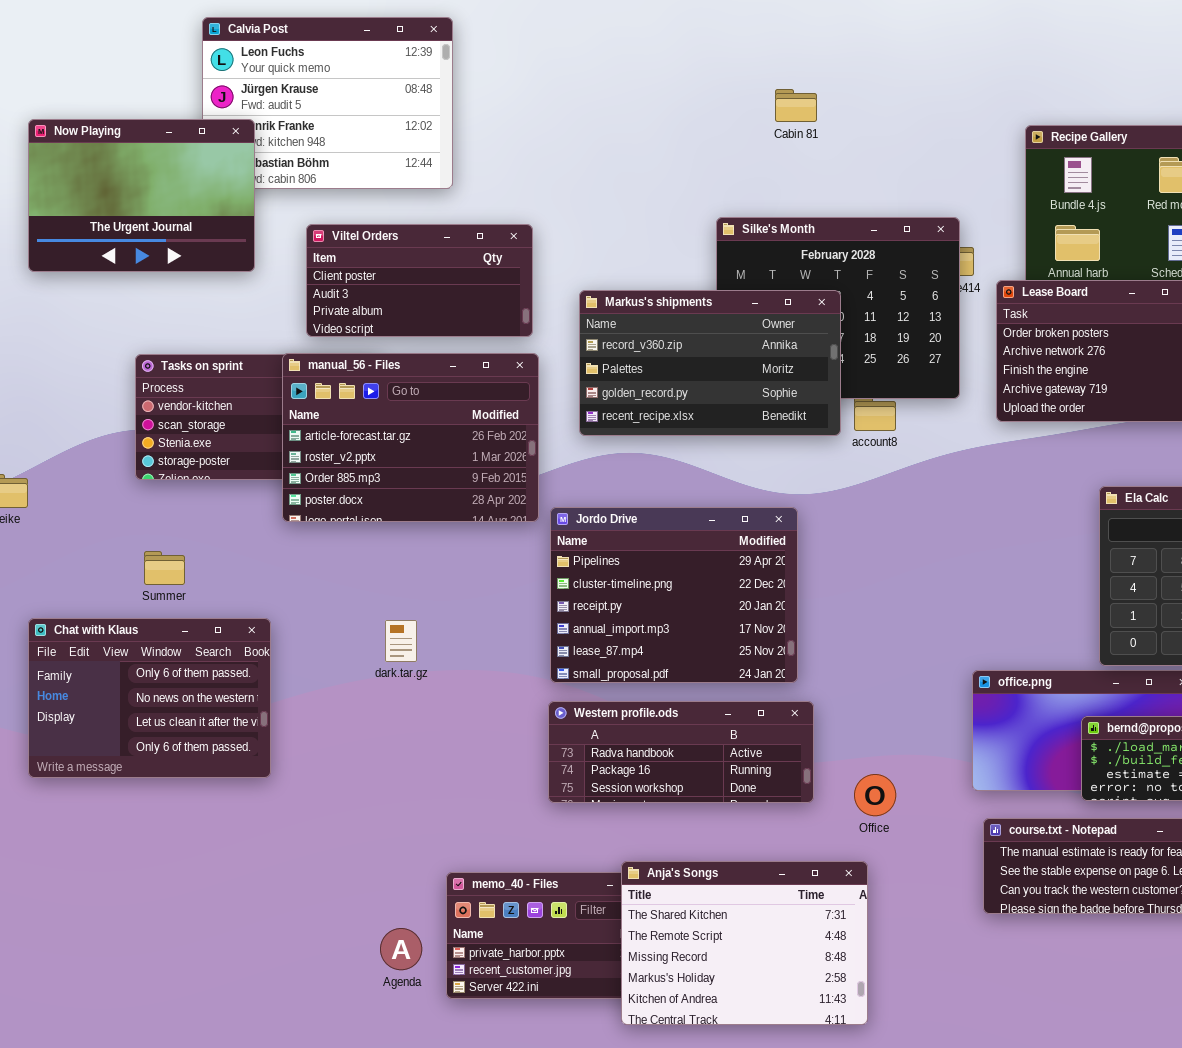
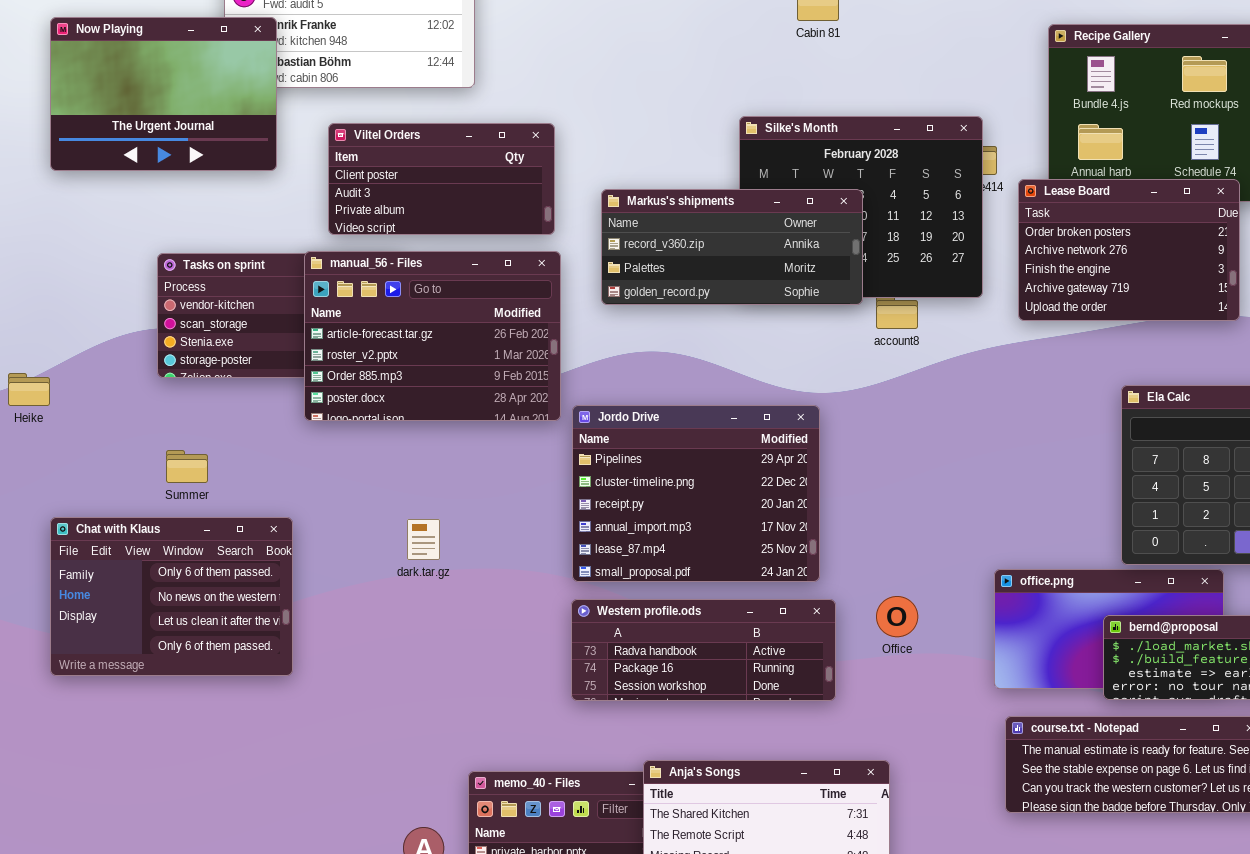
Markus's shipments: [579,290,841,436] -> [601,189,863,305], resized
Office: [854,774,896,816] -> [876,596,918,637], moved

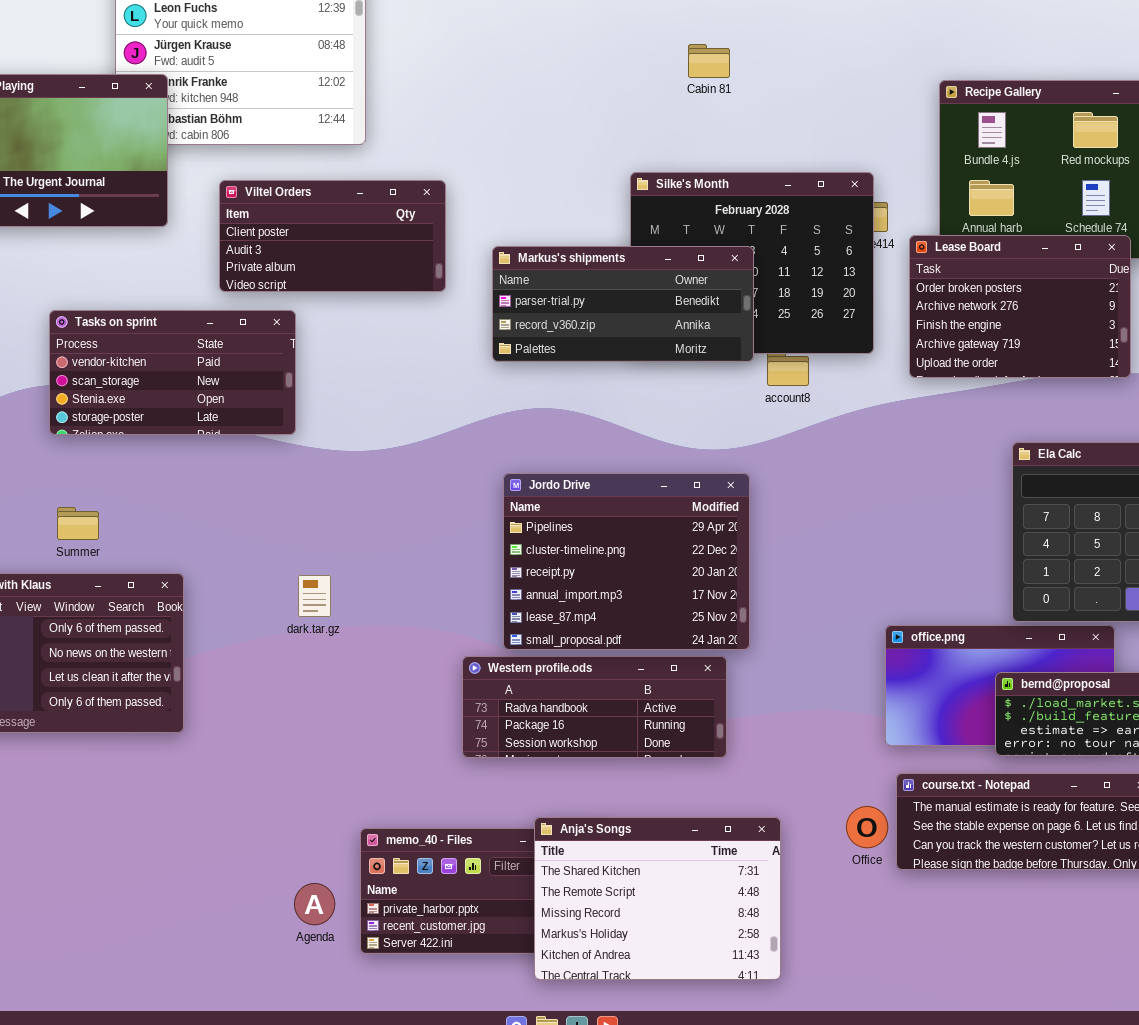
Markus's shipments: [601,189,863,305] -> [492,246,754,362], scrolled up 1 row
manual_56 - Files: [304,251,561,421] -> none, closed
Jordo Drive: [572,405,820,582] -> [503,473,750,650], moved
Office: [876,596,918,637] -> [846,806,888,848], moved

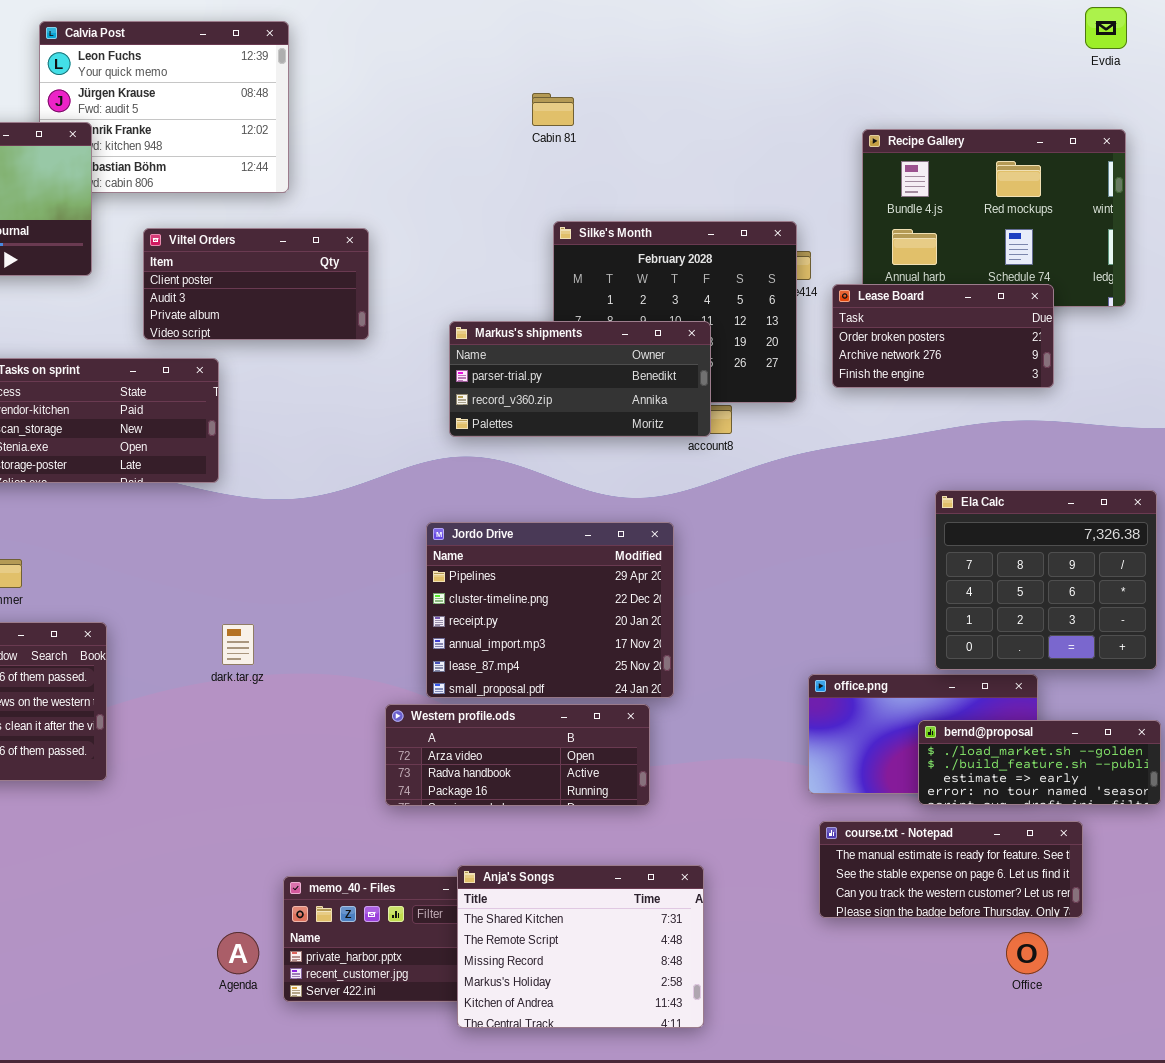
Cabin 81: [688,44,730,78] -> [532,93,574,126], moved
Lease Board: [909,235,1131,378] -> [832,284,1054,388], resized
Markus's shipments: [492,246,754,362] -> [449,321,711,437], moved
Western profile.ods: [462,656,727,758] -> [385,704,650,806], scrolled up 1 row
Office: [846,806,888,848] -> [1006,932,1048,974], moved

